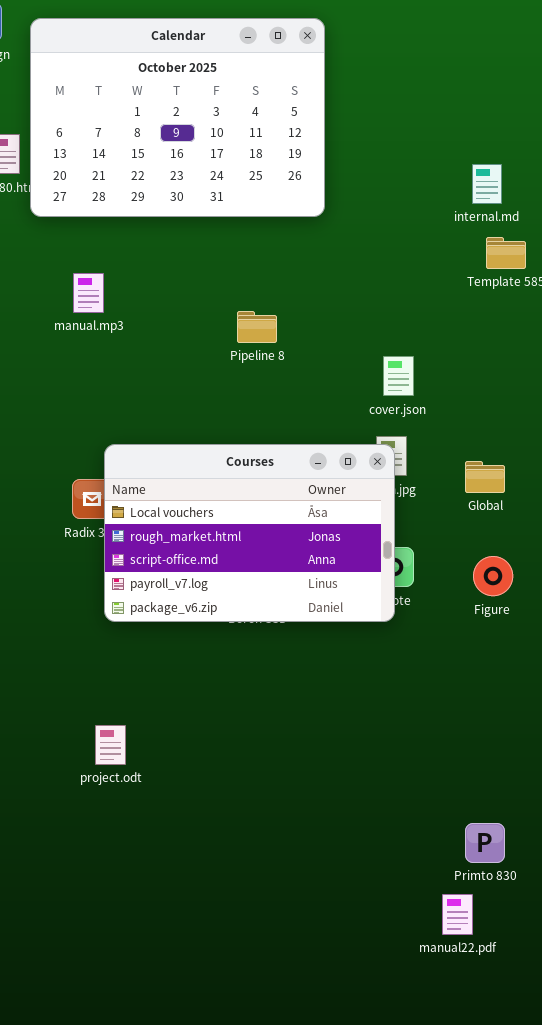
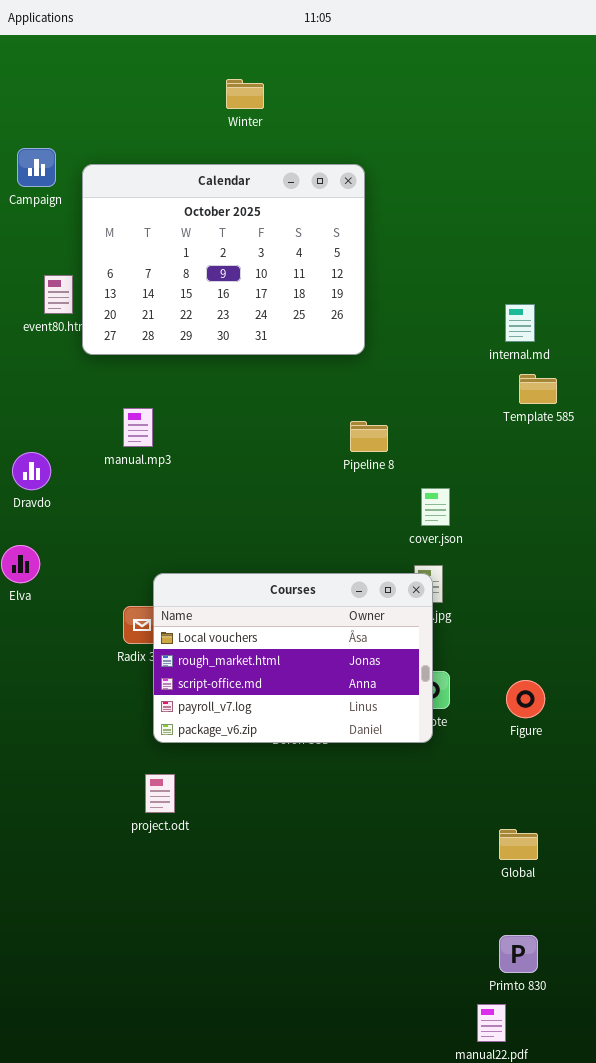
Pipeline 8: [237,311,277,343] -> [350,421,388,452], moved
Global: [465,461,505,493] -> [499,829,538,860], moved
project.odt: [95,725,126,765] -> [145,774,175,813], moved

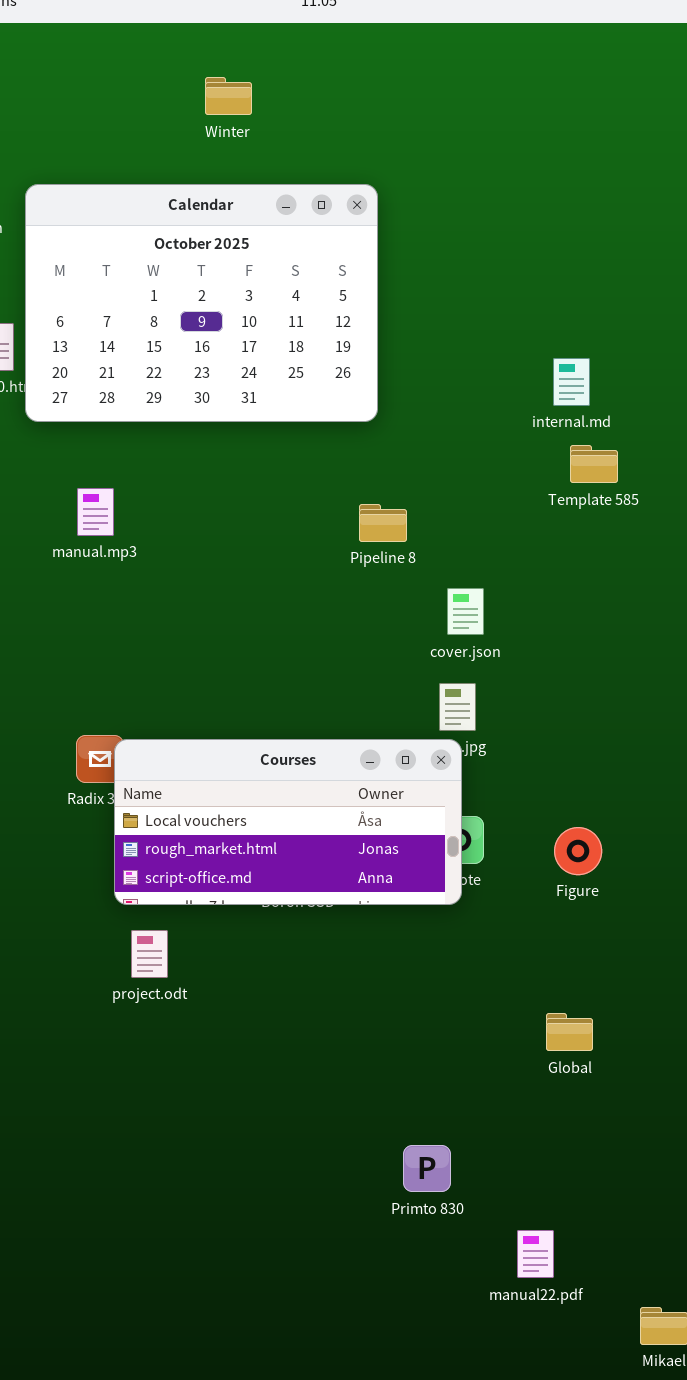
Courses: [153,573,433,743] -> [114,739,462,905], resized
project.odt: [145,774,175,813] -> [131,930,168,978], moved
Primto 830: [499,935,538,973] -> [403,1145,451,1192], moved

